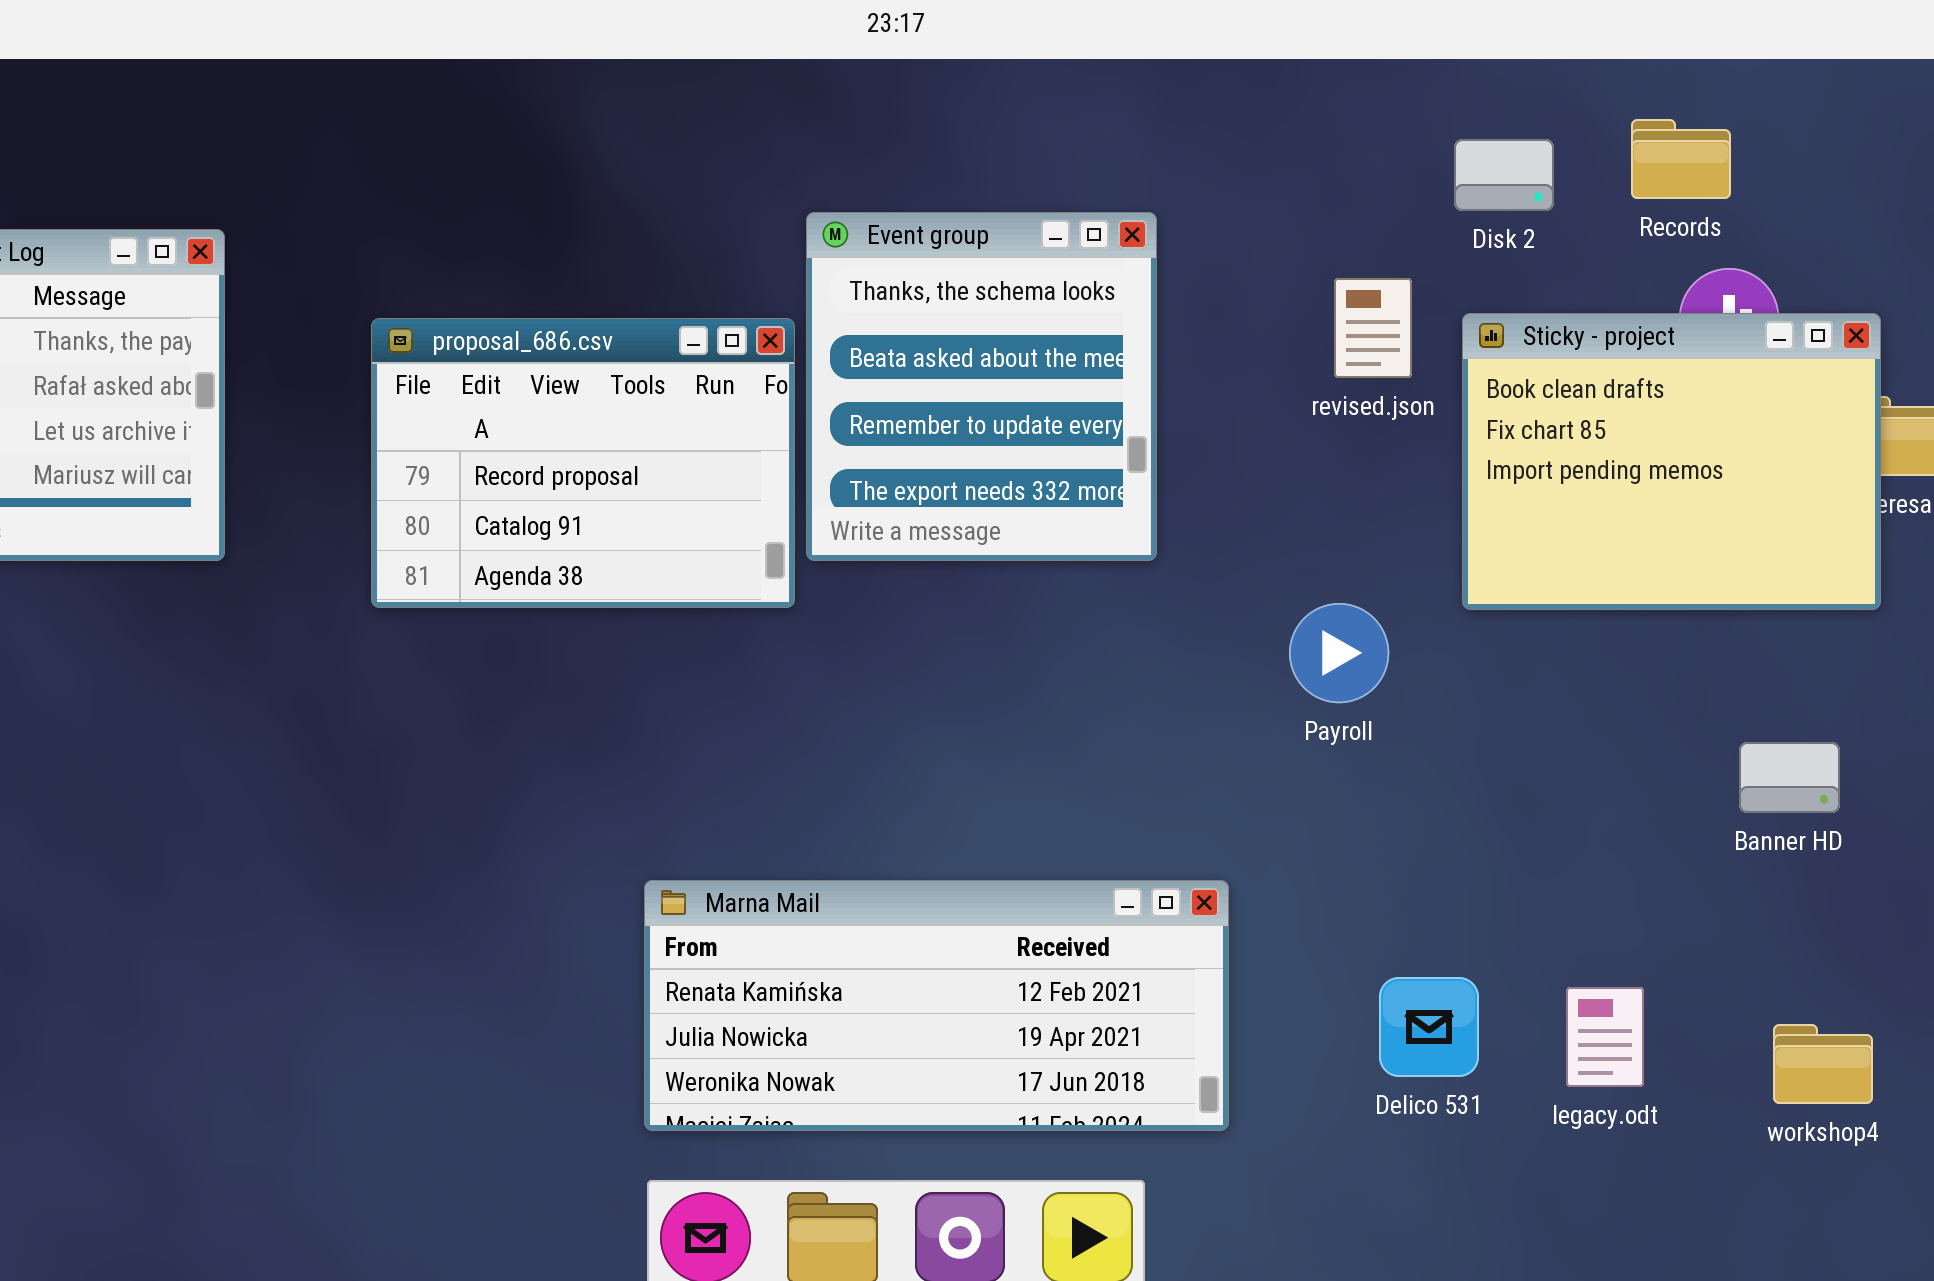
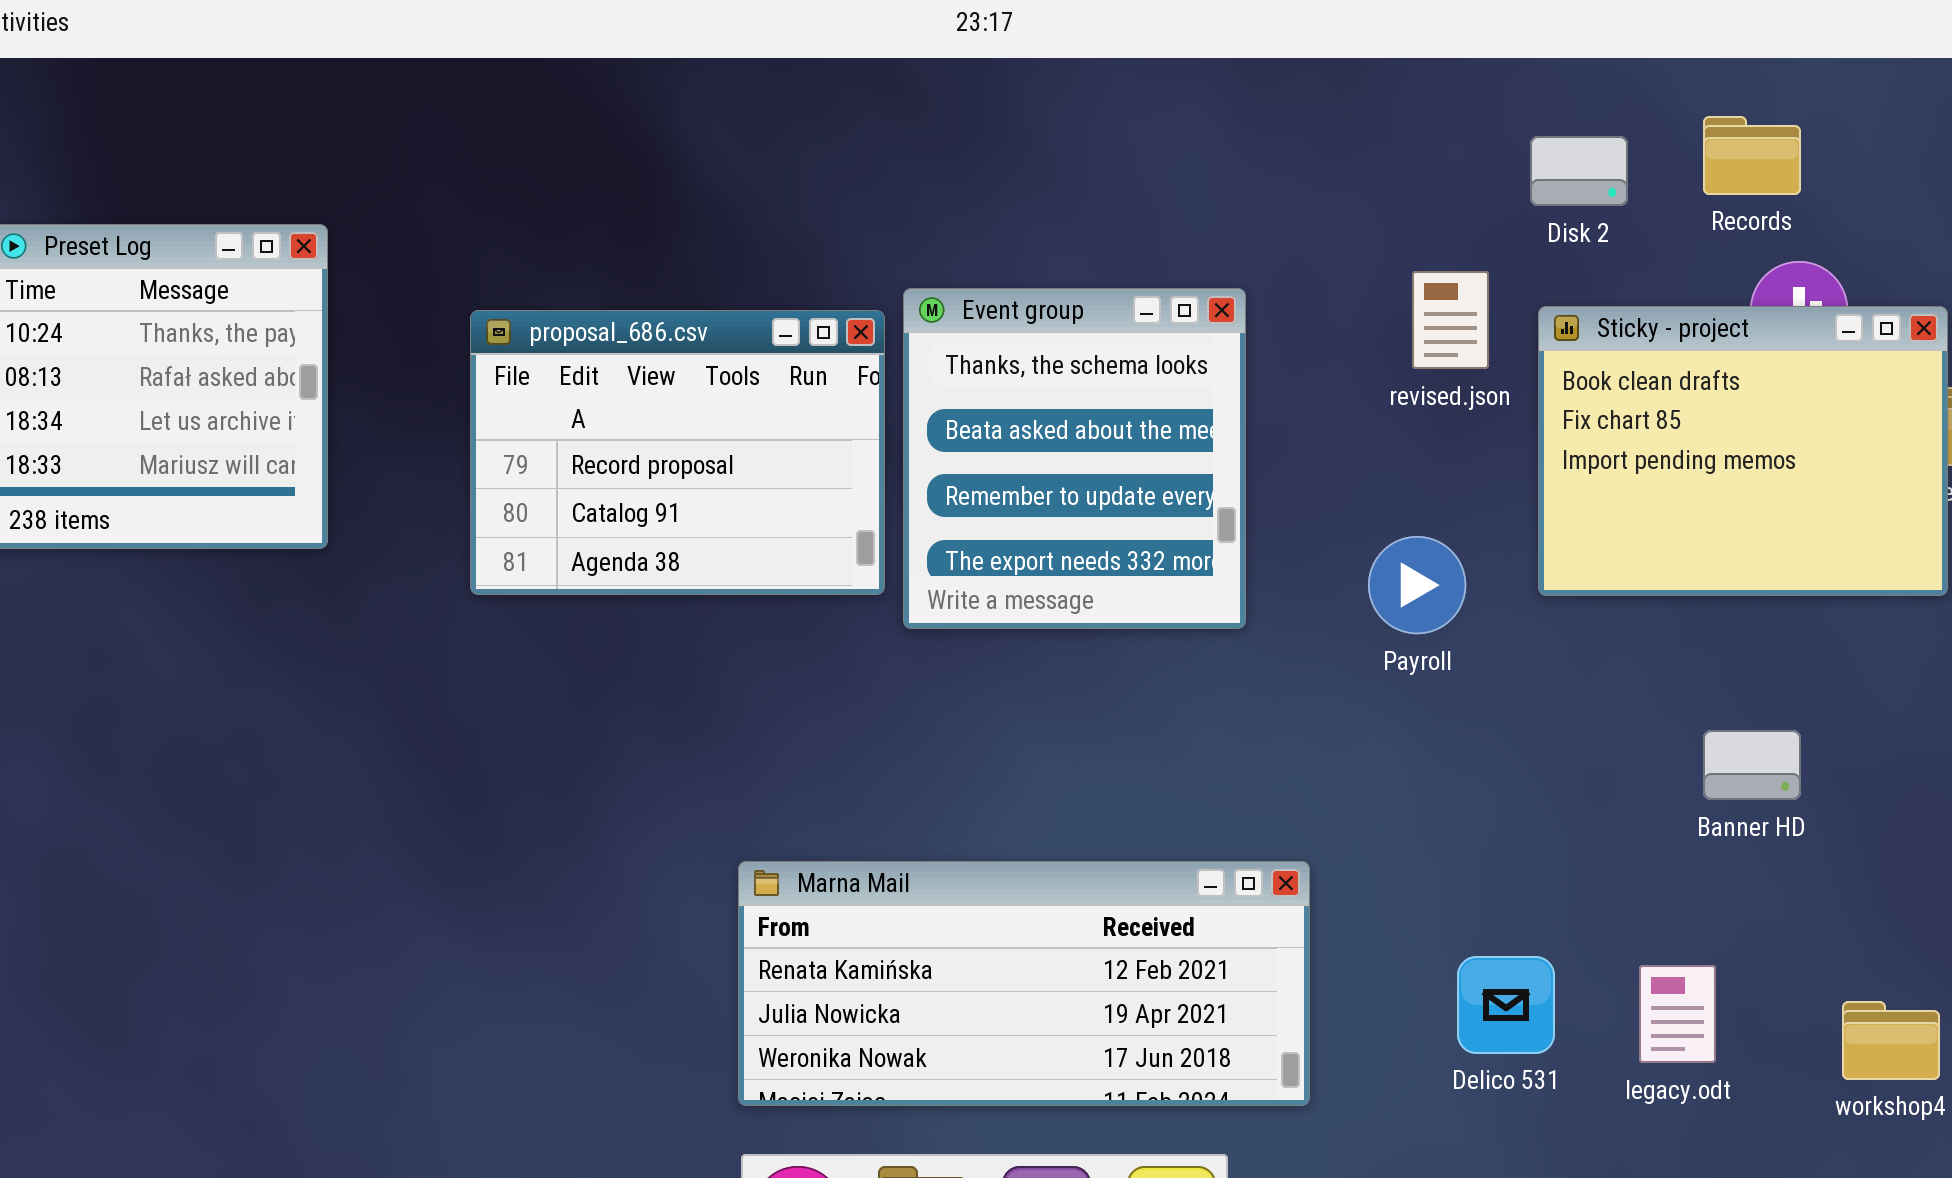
Event group: [806,212,1157,561] -> [903,288,1246,629], moved
Payroll: [1289,603,1389,703] -> [1368,536,1466,634], moved
Banner HD: [1739,742,1840,813] -> [1703,730,1801,800], moved

